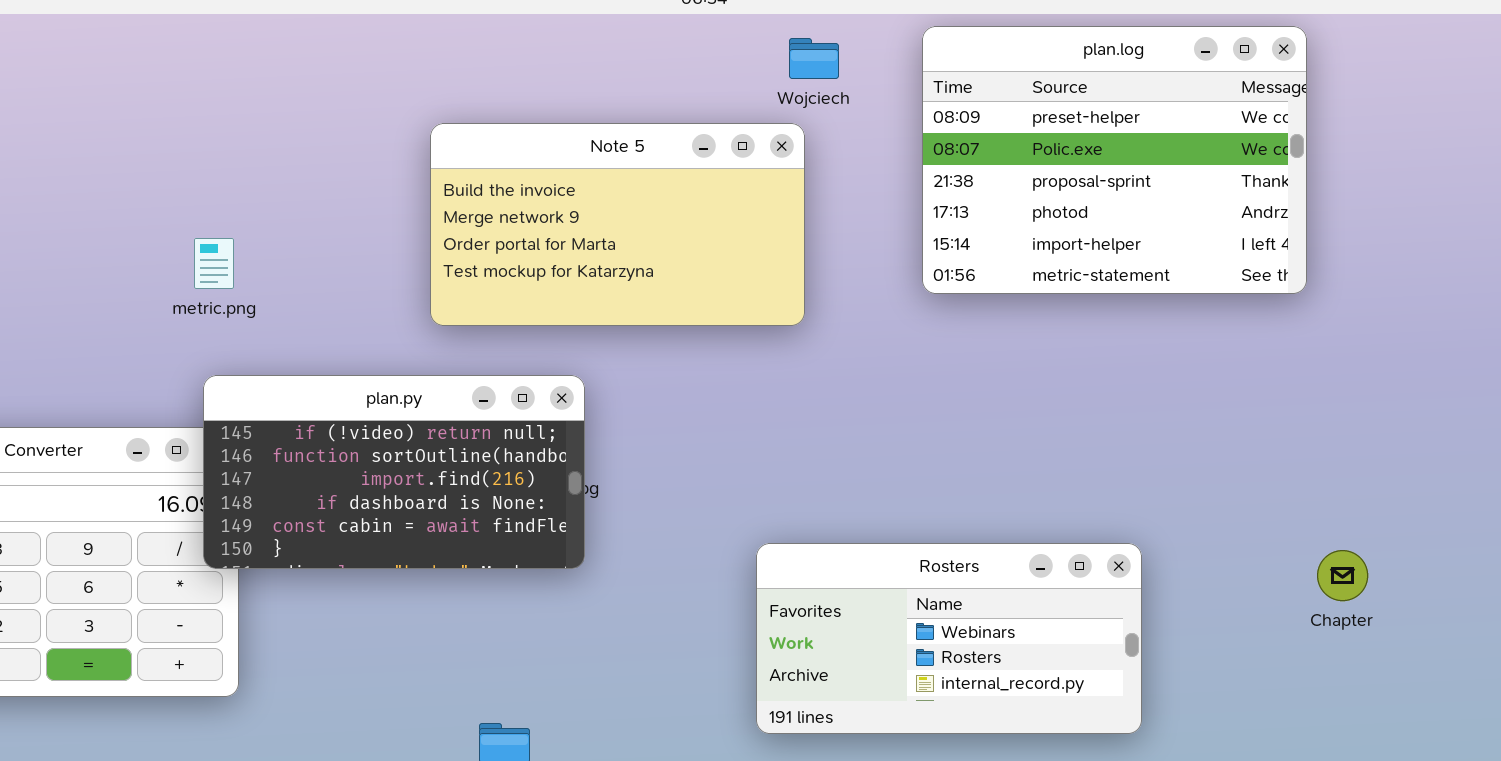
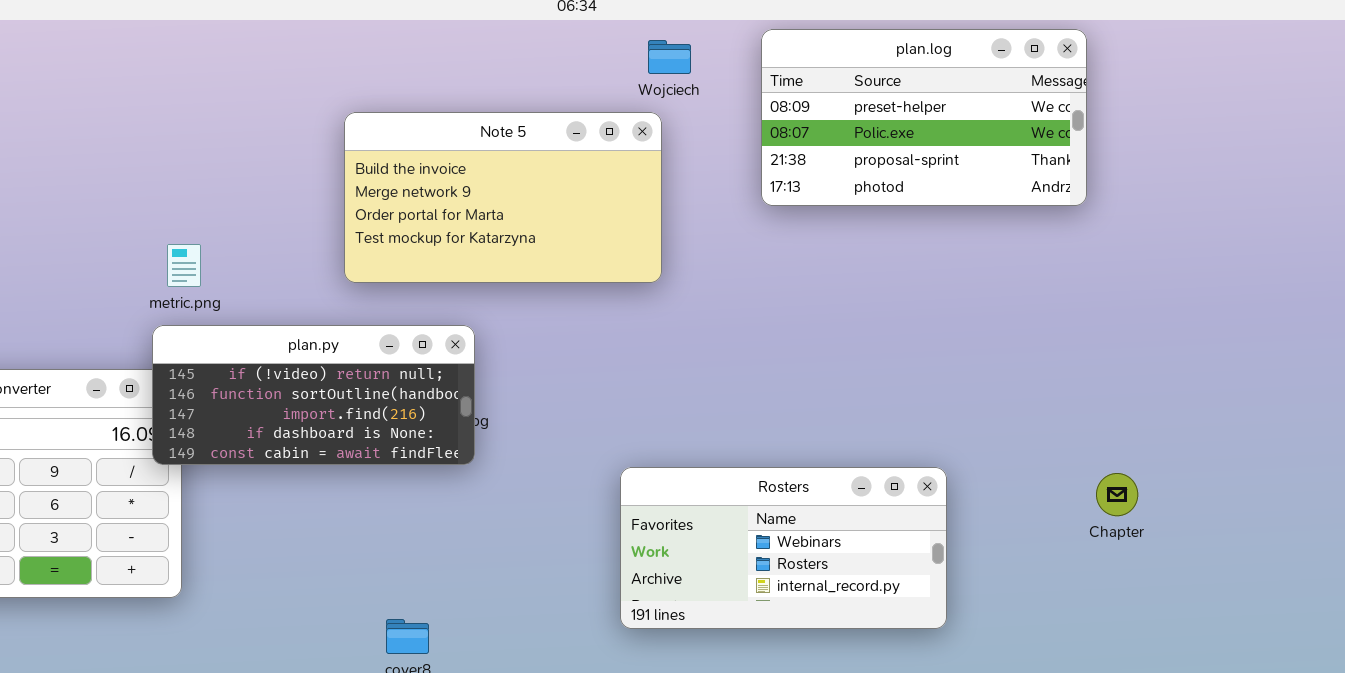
plan.log: [922,26,1307,294] -> [761,29,1087,206], resized
metric.png: [194,238,234,289] -> [167,244,201,287], moved
plan.py: [203,375,585,569] -> [152,325,475,465], resized

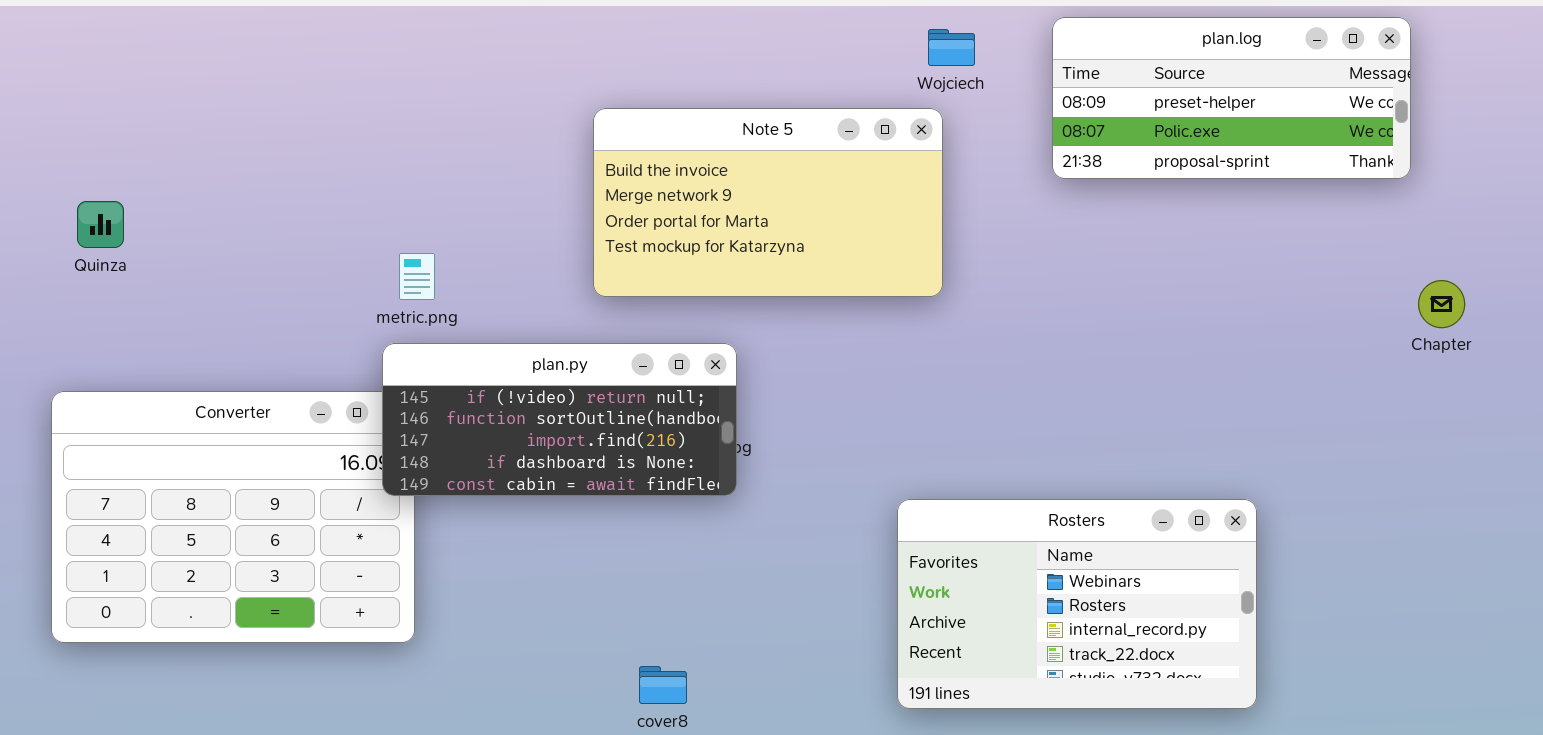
plan.log: [761,29,1087,206] -> [1052,17,1411,179], resized
Rosters: [620,467,947,629] -> [897,499,1257,709], resized
Chapter: [1096,473,1138,516] -> [1418,280,1465,328], moved

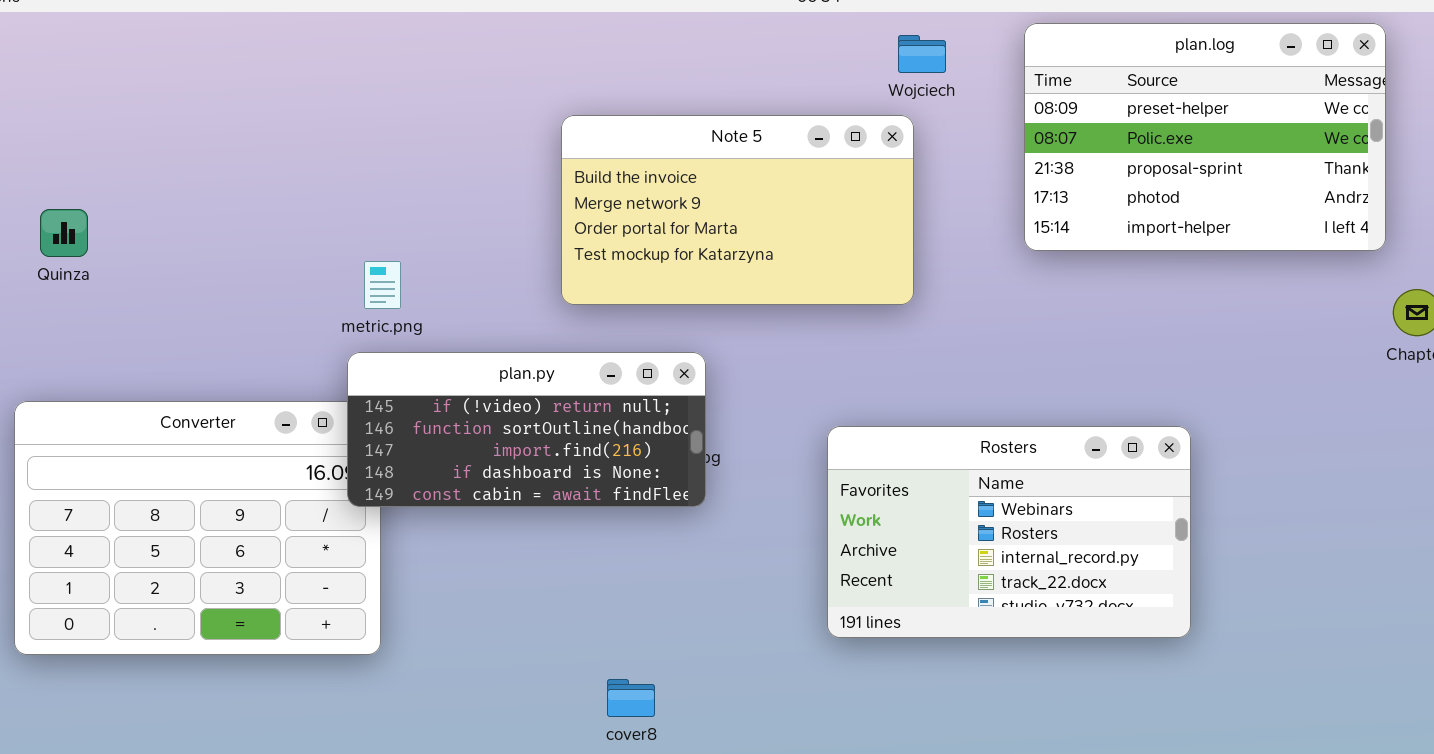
plan.log: [1052,17,1411,179] -> [1024,23,1386,251], resized
Rosters: [897,499,1257,709] -> [827,426,1191,638], moved

